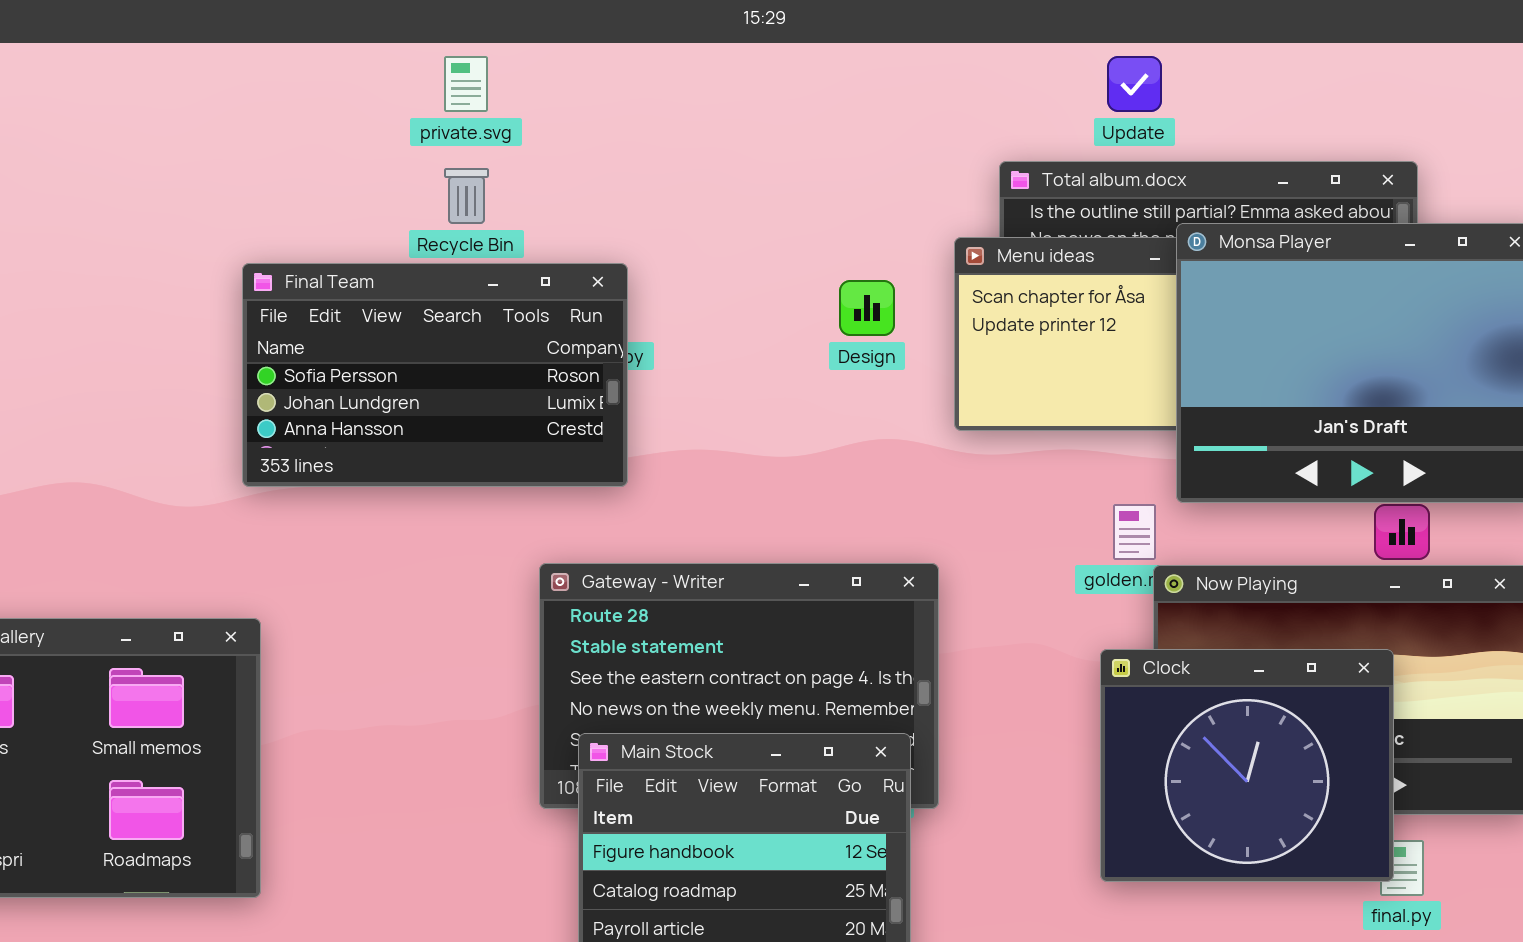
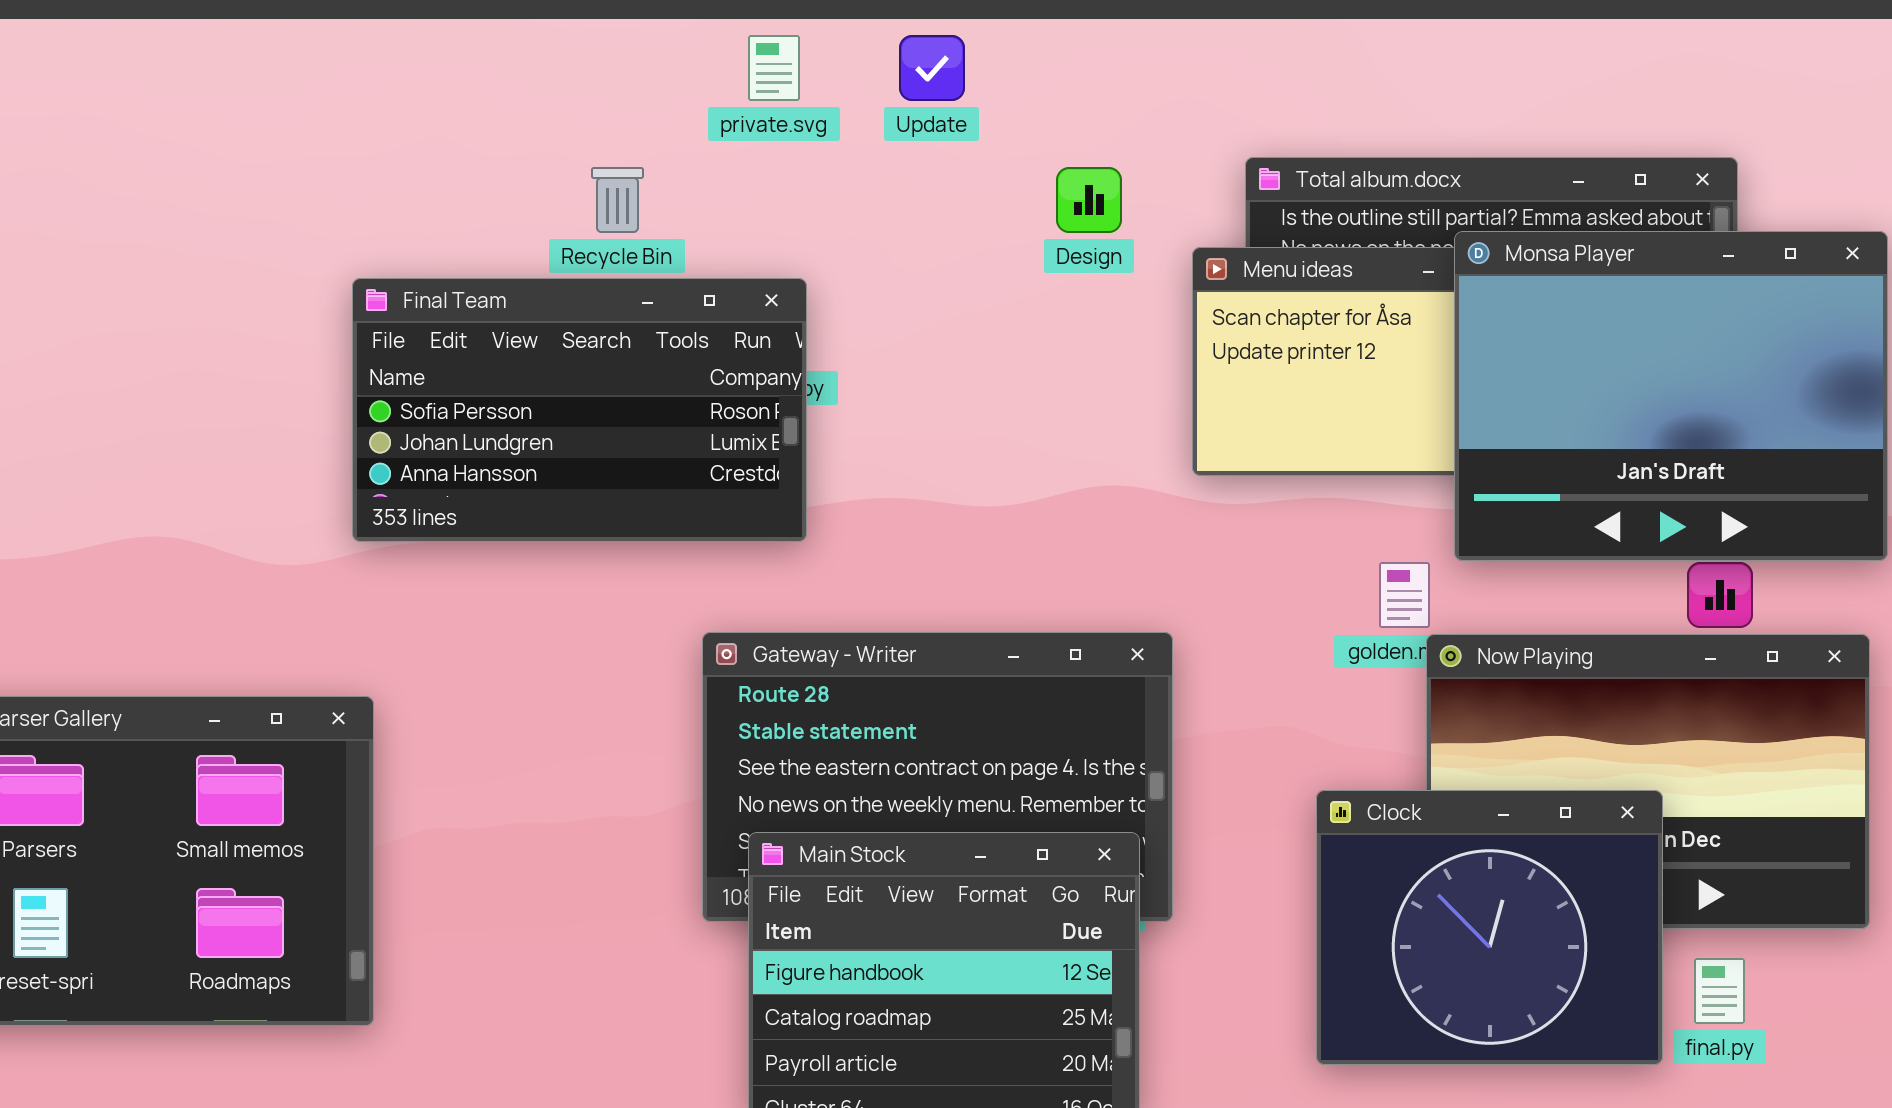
private.svg: [444,56,488,112] -> [748,35,800,101], moved
Update: [1107,56,1162,112] -> [899,35,965,101], moved
Design: [839,280,895,336] -> [1056,167,1122,233], moved
Clock: [1100,649,1394,882] -> [1316,790,1663,1065], moved

